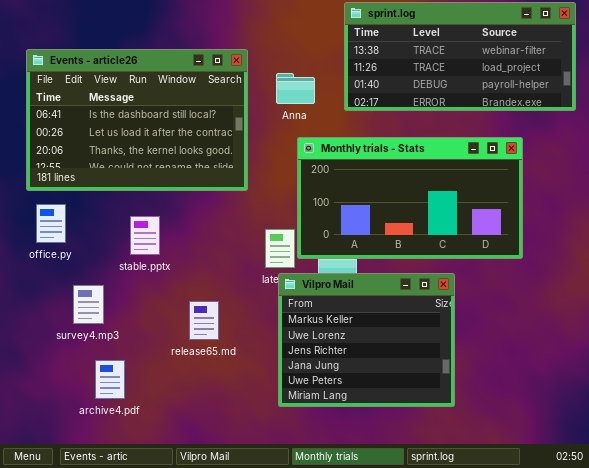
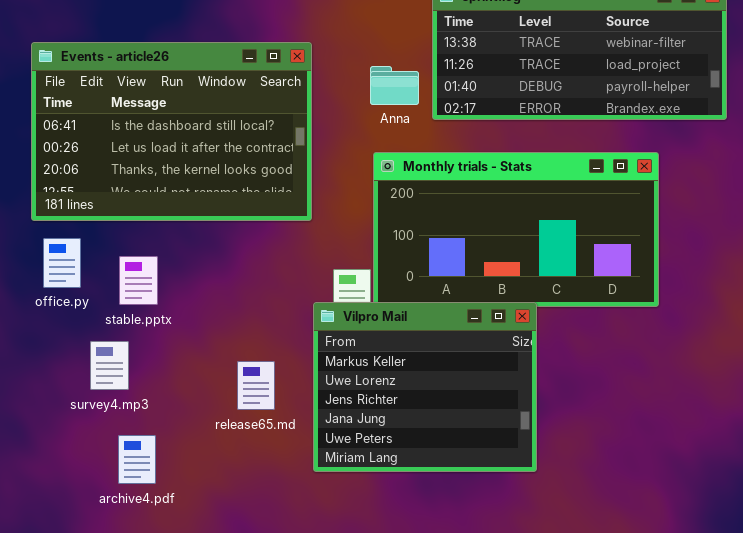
Anna: [276,73,315,104] -> [370,66,419,105], moved
stable.pptx: [130,216,160,255] -> [119,256,158,305], moved
Vilpro Mail: [278,273,455,407] -> [313,302,537,472], moved

